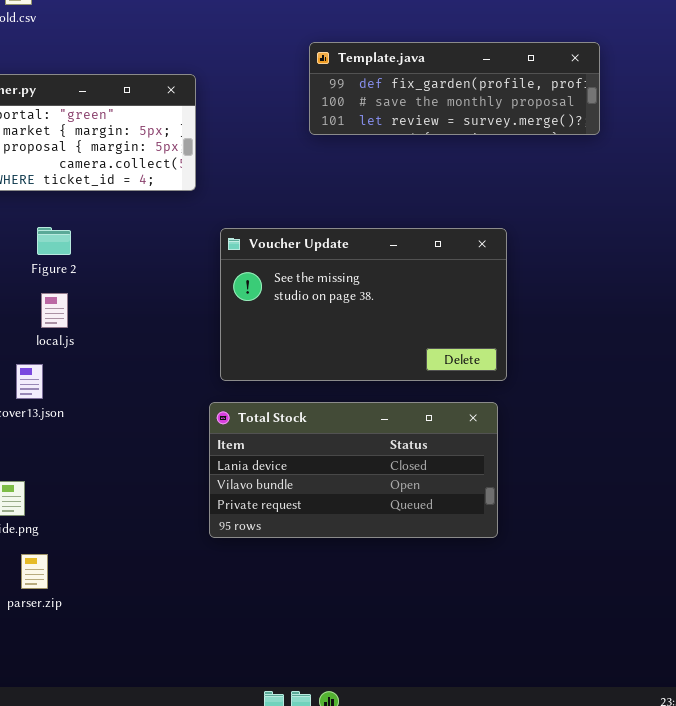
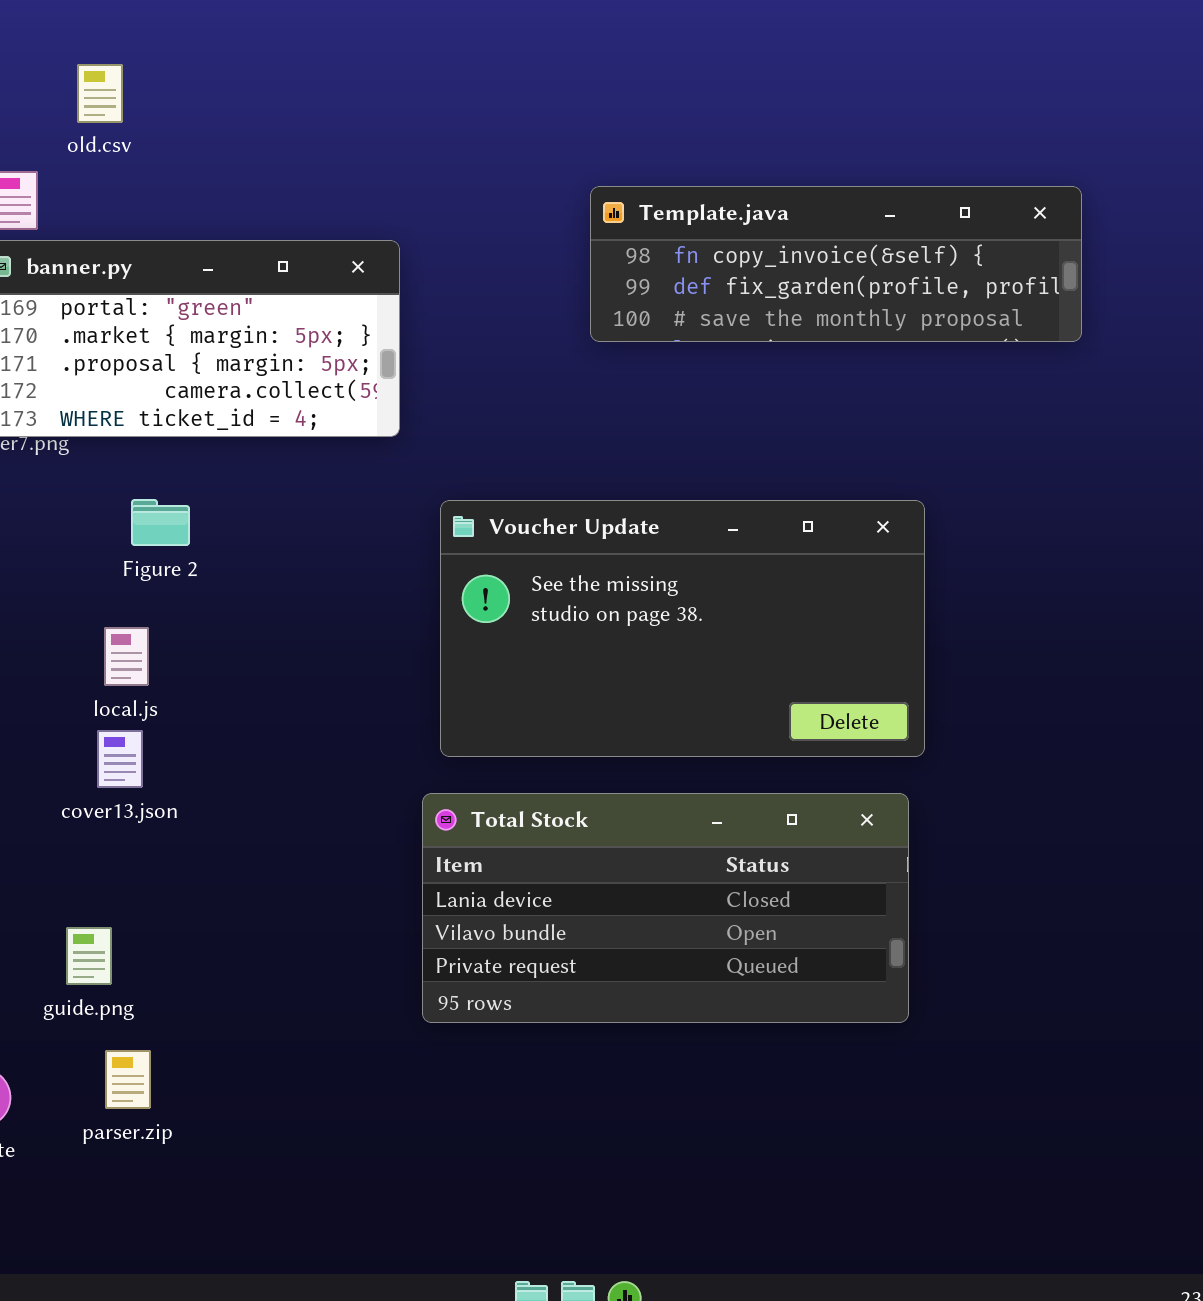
Template.java: [309,42,600,135] -> [590,186,1082,342], scrolled up 1 row
local.js: [41,293,68,328] -> [104,627,149,686], moved

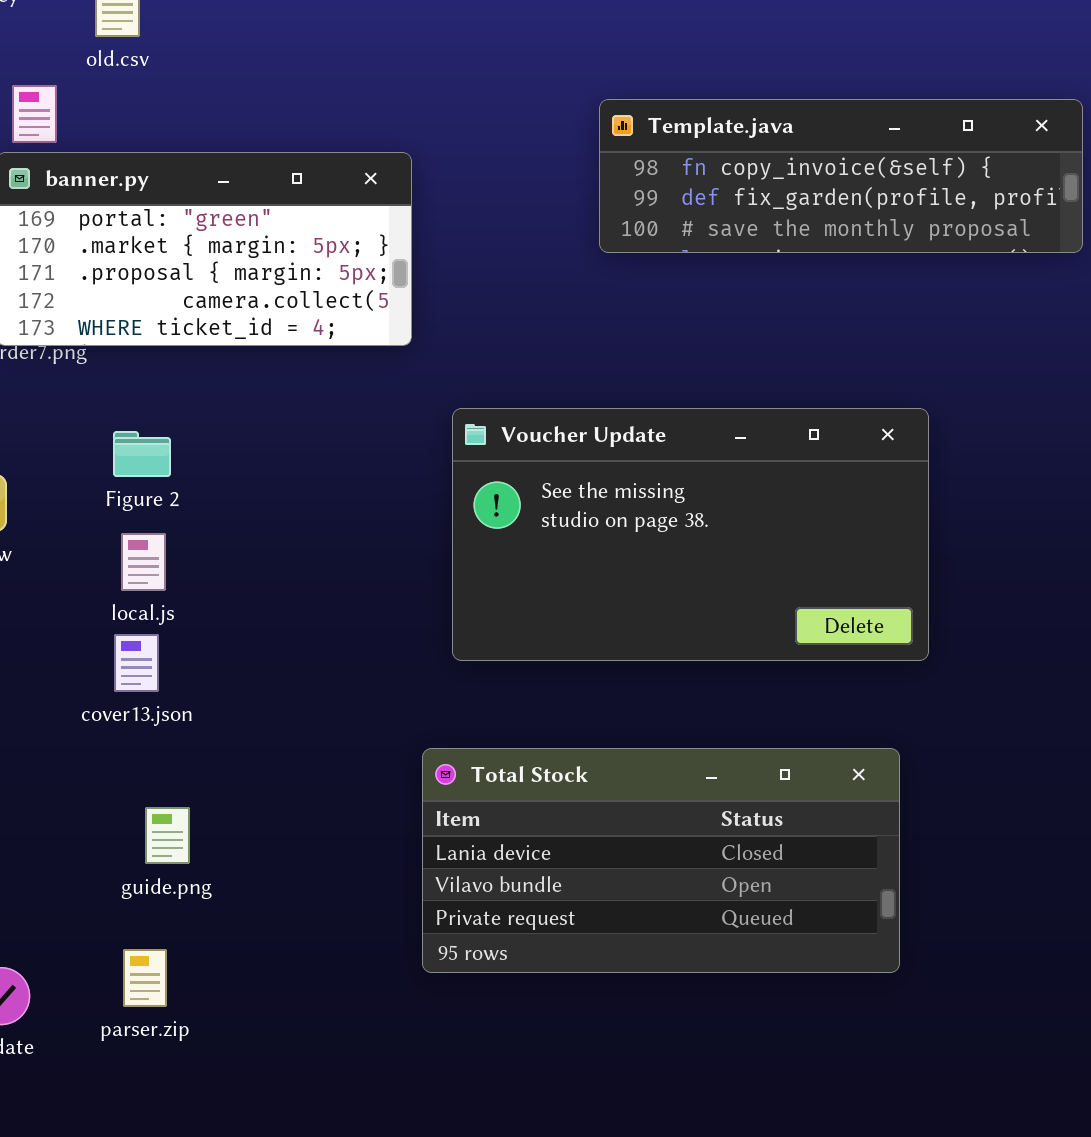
Figure 2: [131,499,190,546] -> [113,431,171,477], moved
Total Stock: [422,793,909,1023] -> [422,748,900,973], moved
guide.png: [66,927,112,985] -> [145,807,190,864], moved

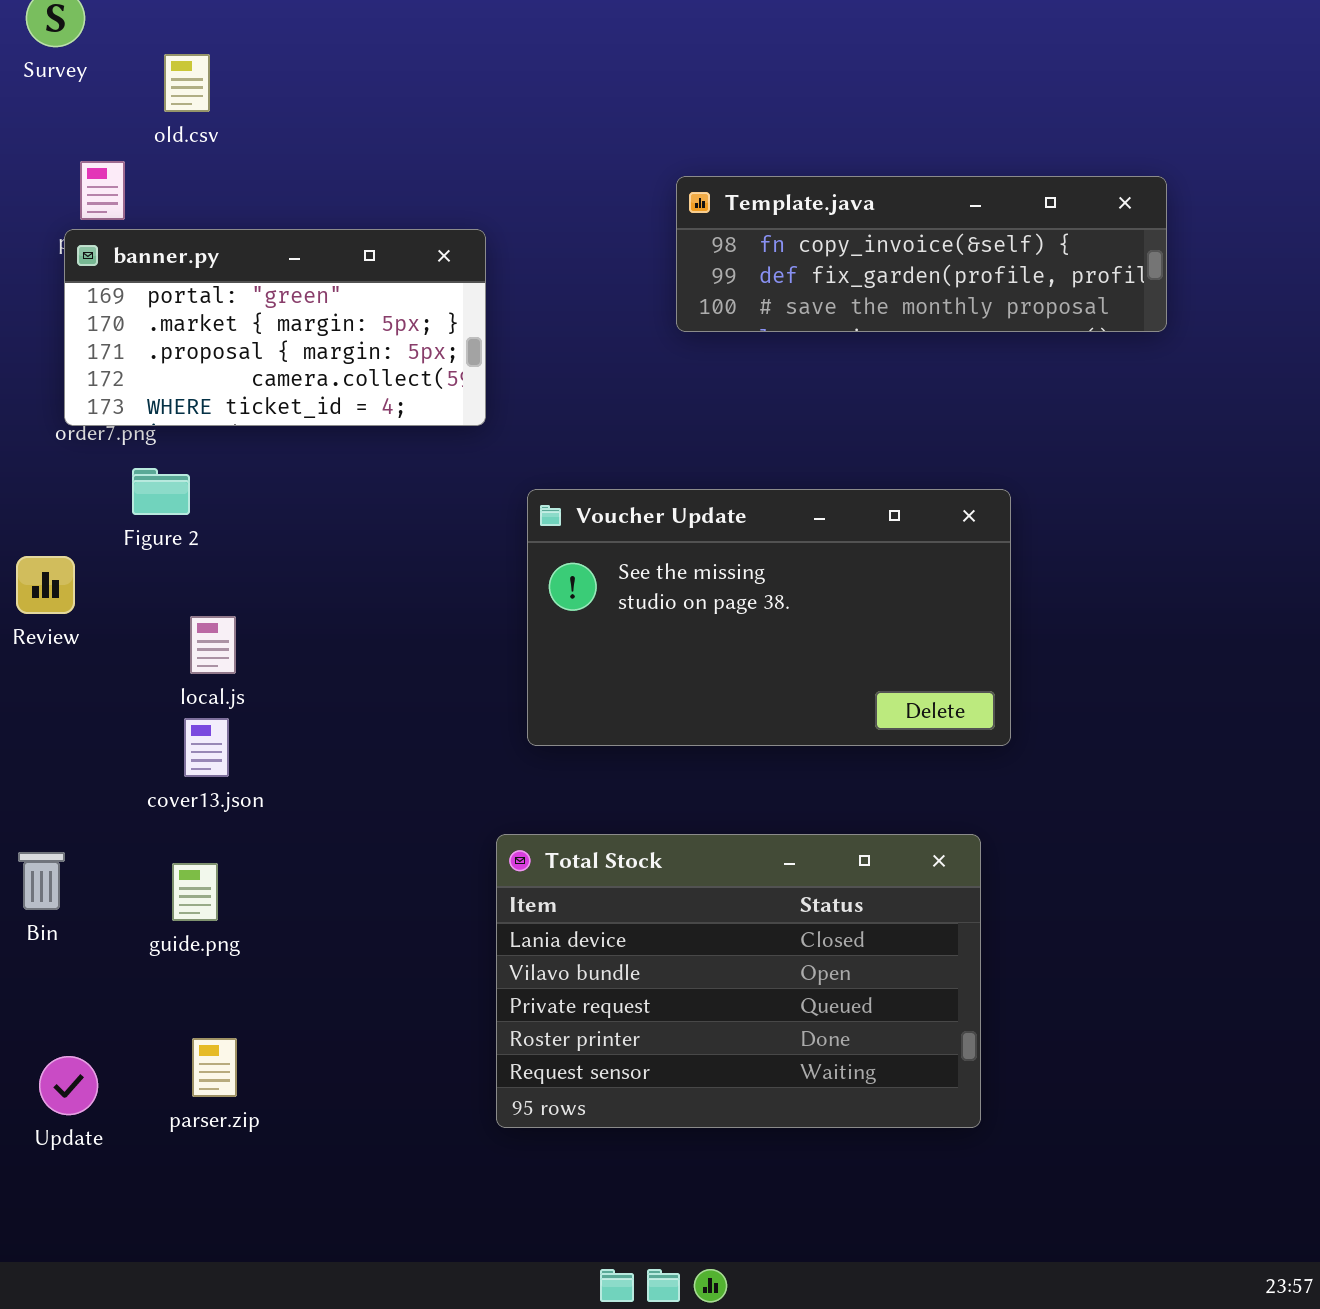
Figure 2: [113,431,171,477] -> [132,468,190,515], moved
Total Stock: [422,748,900,973] -> [496,834,981,1128], resized
guide.png: [145,807,190,864] -> [172,863,218,921], moved

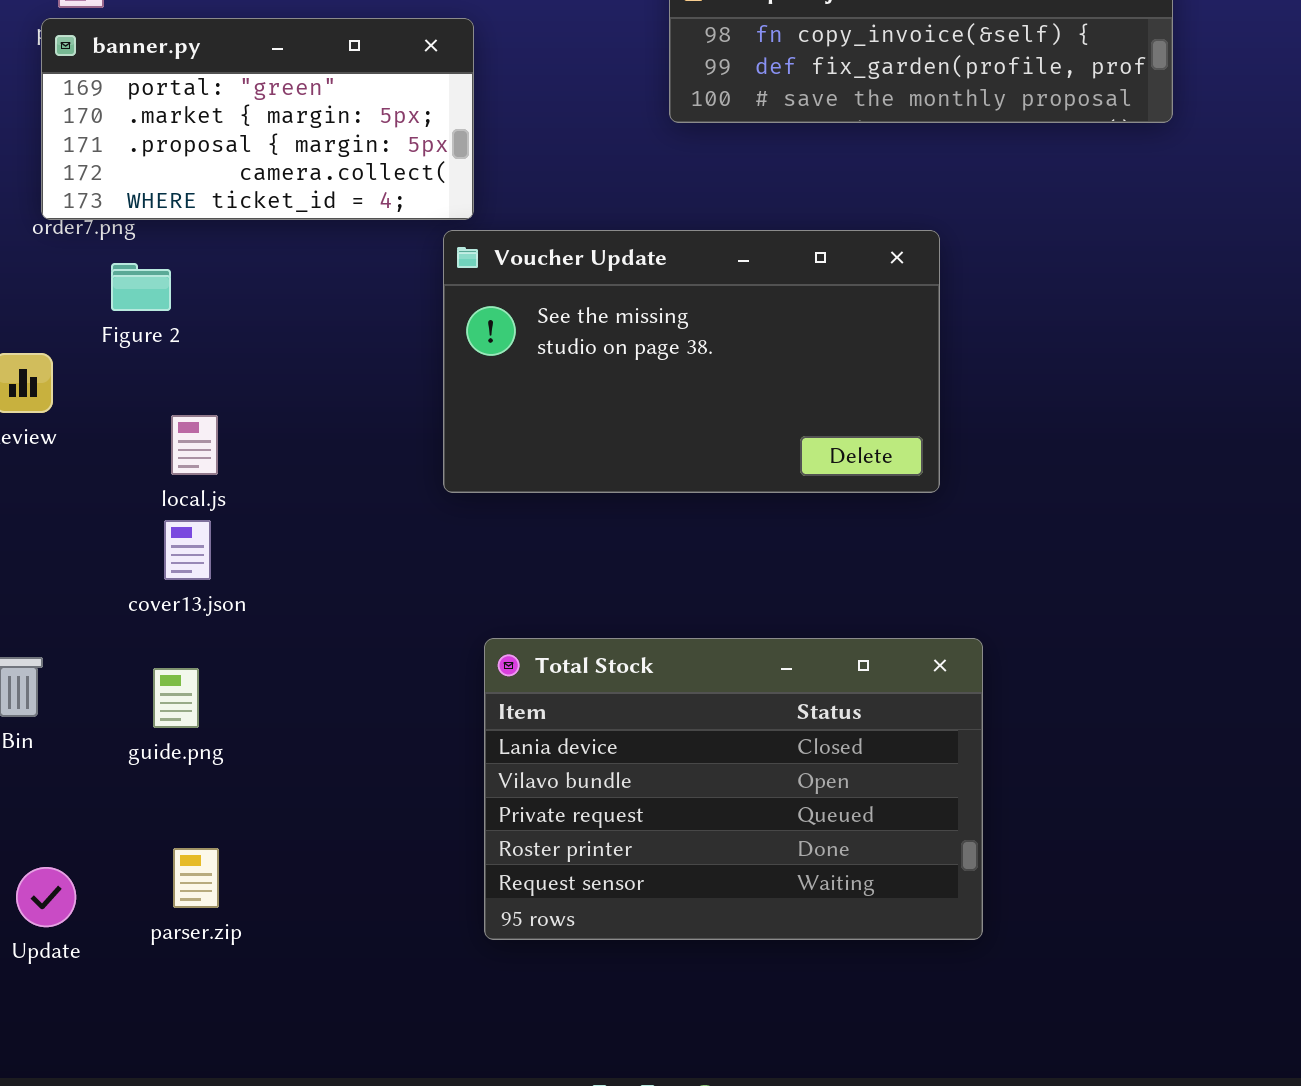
Voucher Update: [527,489,1011,746] -> [443,230,940,493], moved

